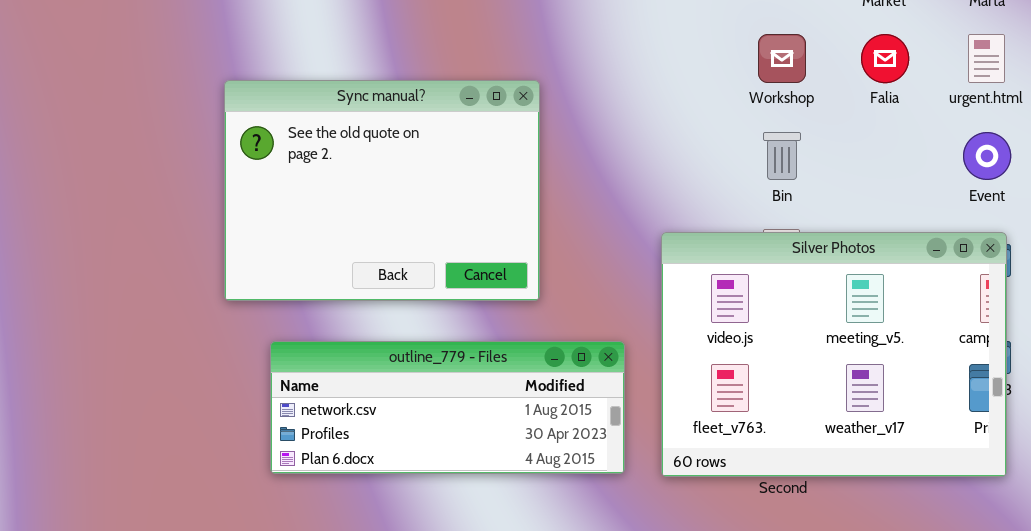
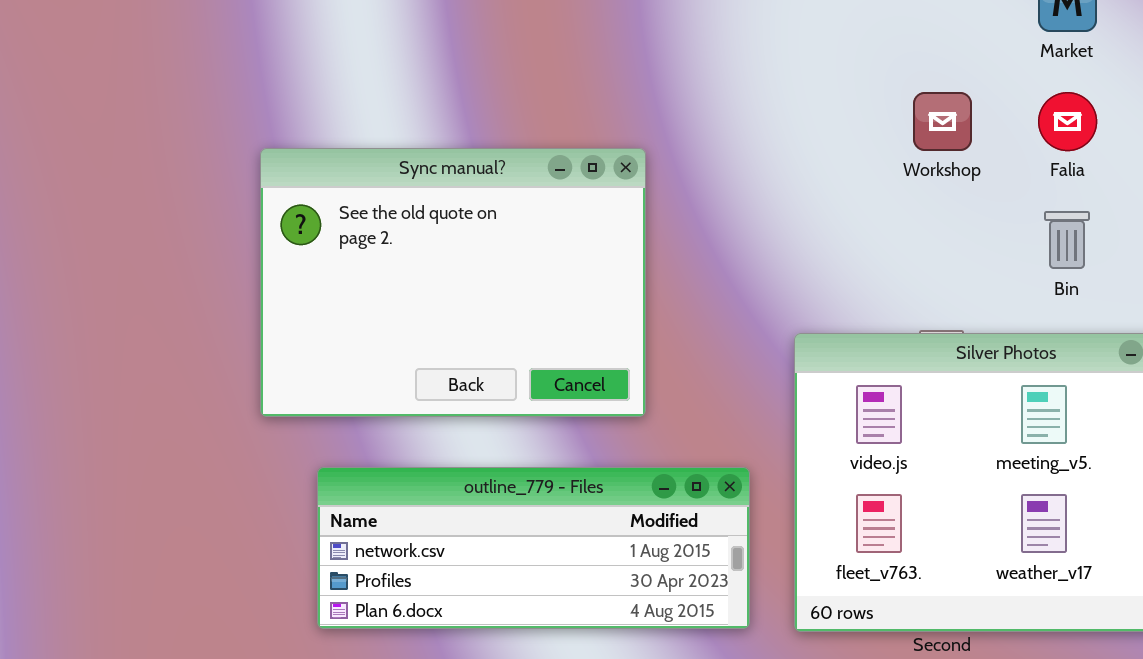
Bin: [763,132,801,180] -> [1044,211,1090,269], moved

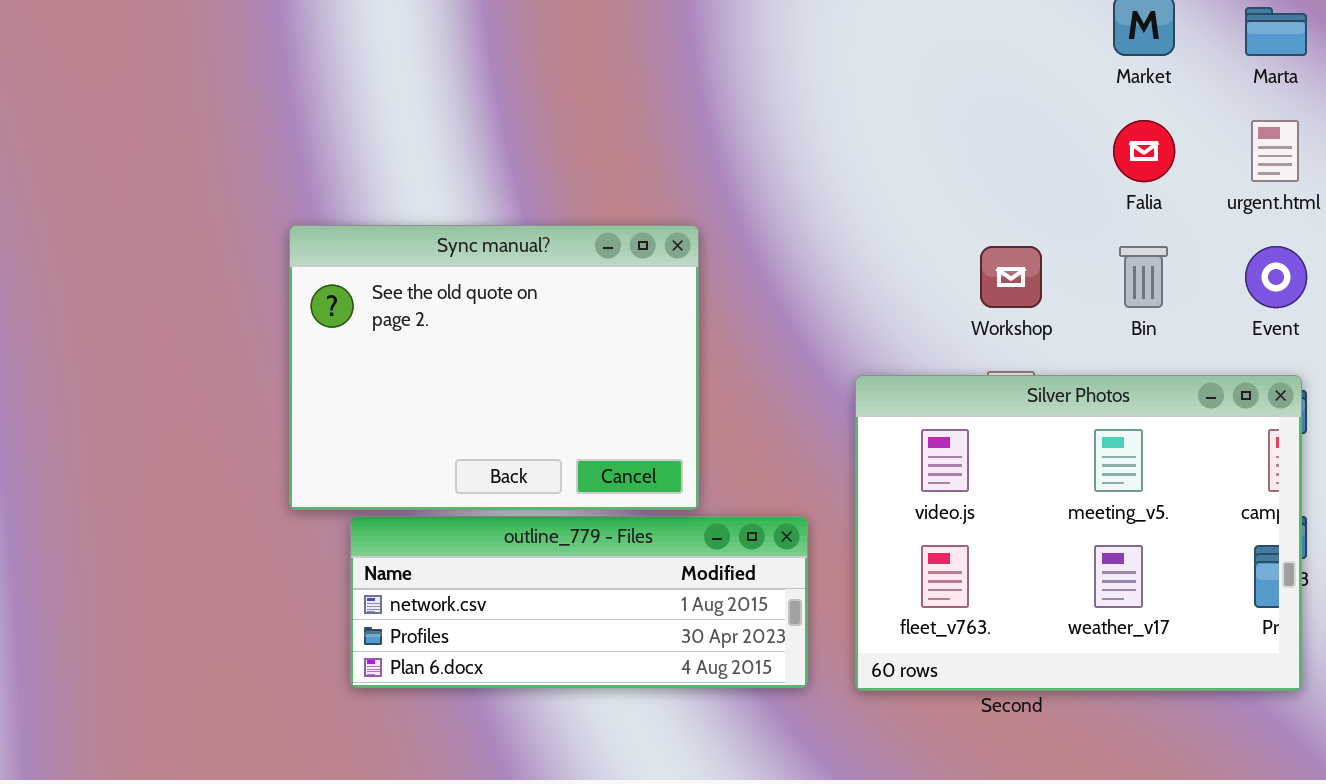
Workshop: [913,92,972,151] -> [980,246,1042,308], moved
Sync manual?: [260,148,646,417] -> [289,225,699,510], moved

